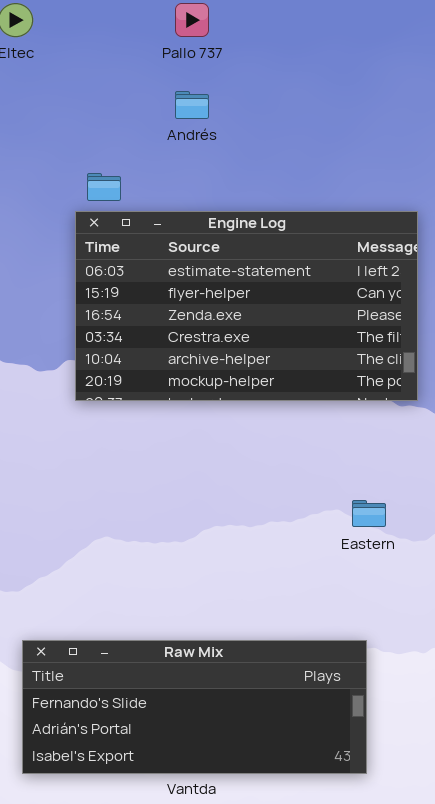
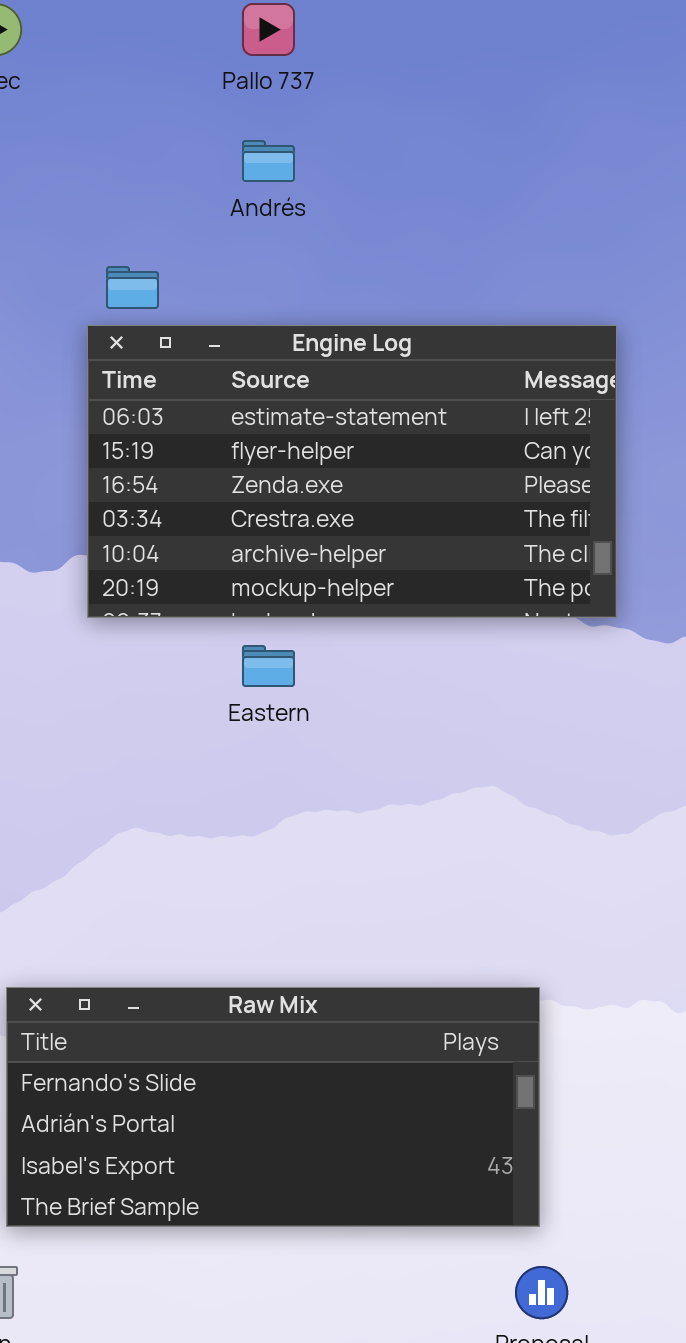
Eastern: [352,500,386,527] -> [242,645,295,687], moved
Raw Mix: [22,640,367,774] -> [6,987,540,1227], resized

